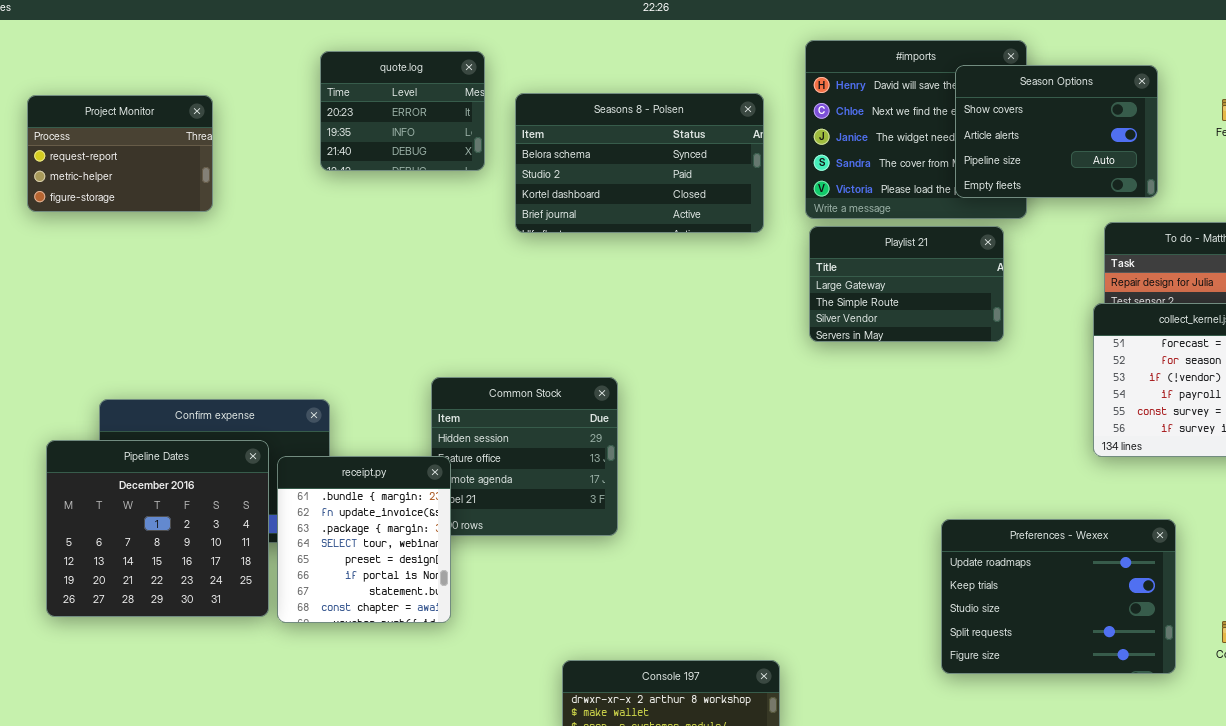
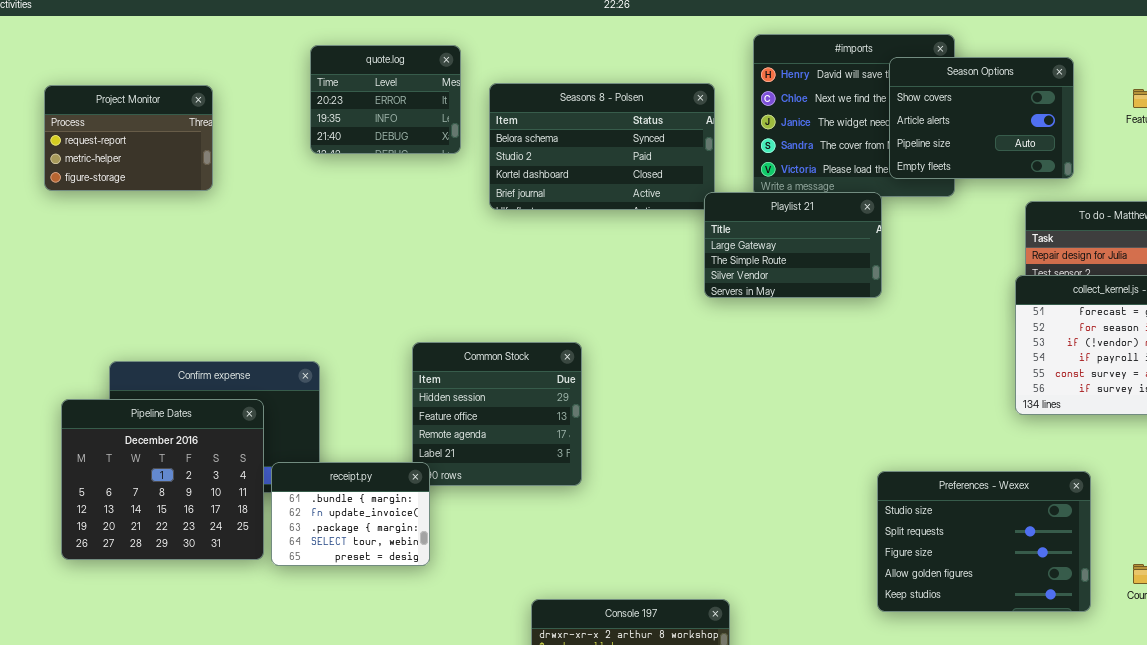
Playlist 21: [809,226,1004,342] -> [704,192,882,298], moved
receipt.py: [277,456,451,623] -> [271,462,430,566], resized
Preferences - Wexex: [941,519,1176,674] -> [877,471,1091,612], scrolled down 2 rows

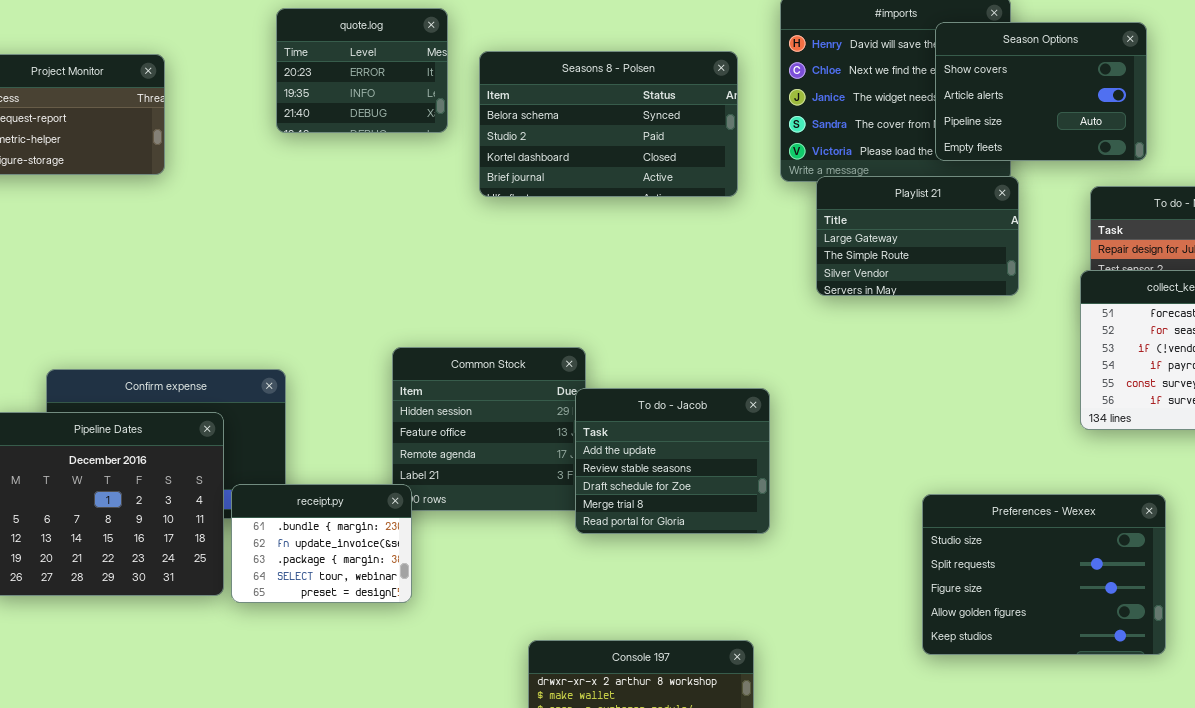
Playlist 21: [704,192,882,298] -> [816,176,1019,296], moved
To do - Jacob: none -> [575,388,770,534], opened

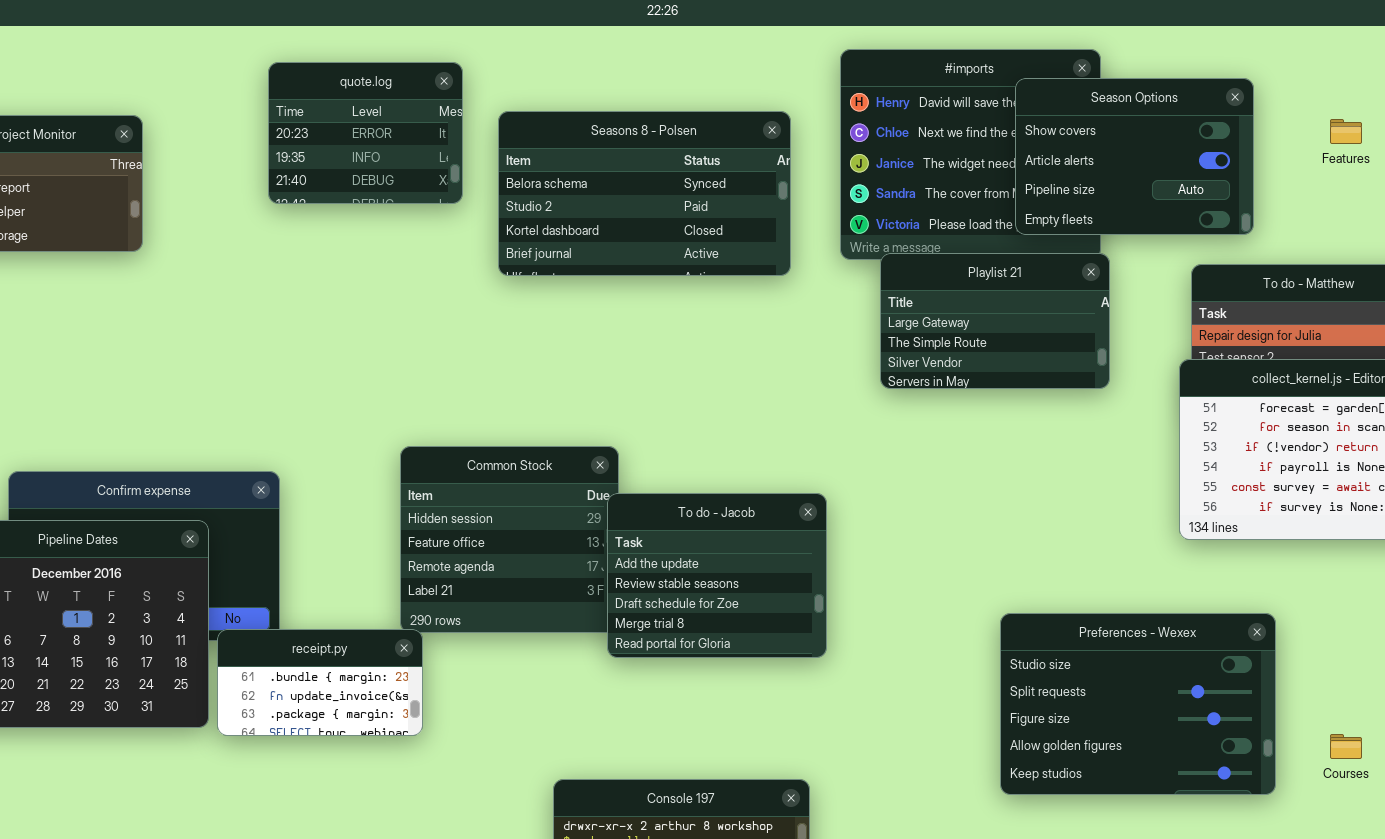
receipt.py: [231,484,412,603] -> [217,629,423,736], resized

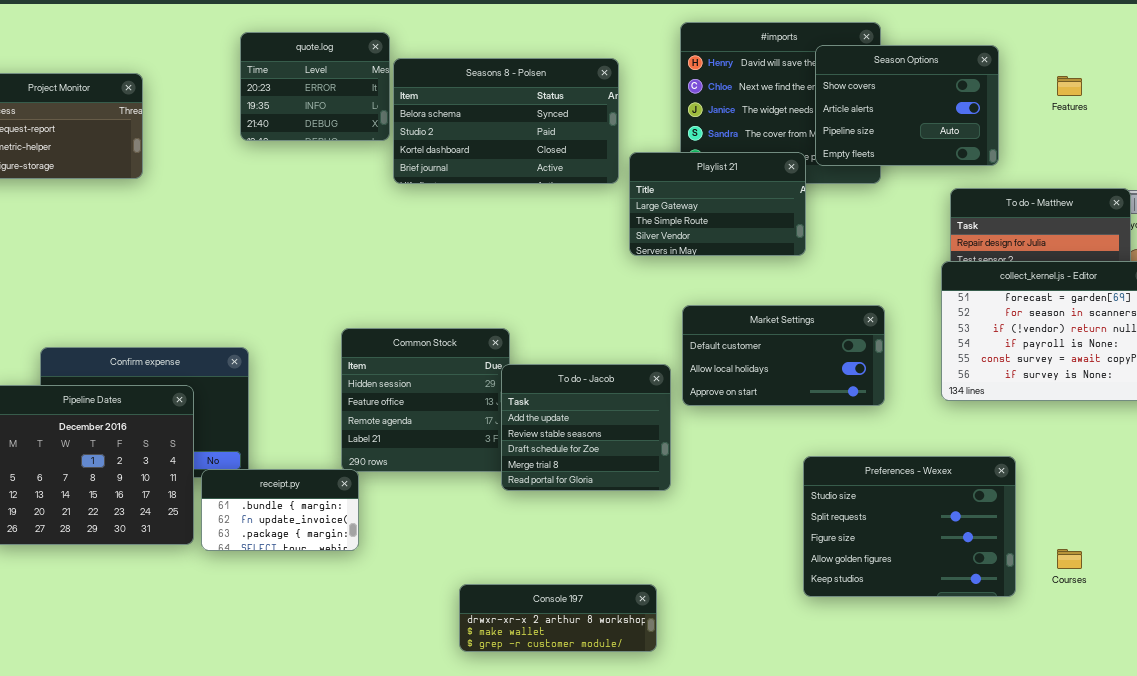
Seasons 8 - Polsen: [498,111,791,276] -> [393,58,619,184], moved
Playlist 21: [880,253,1110,389] -> [629,152,806,256], moved
Market Settings: none -> [682,305,885,406], opened

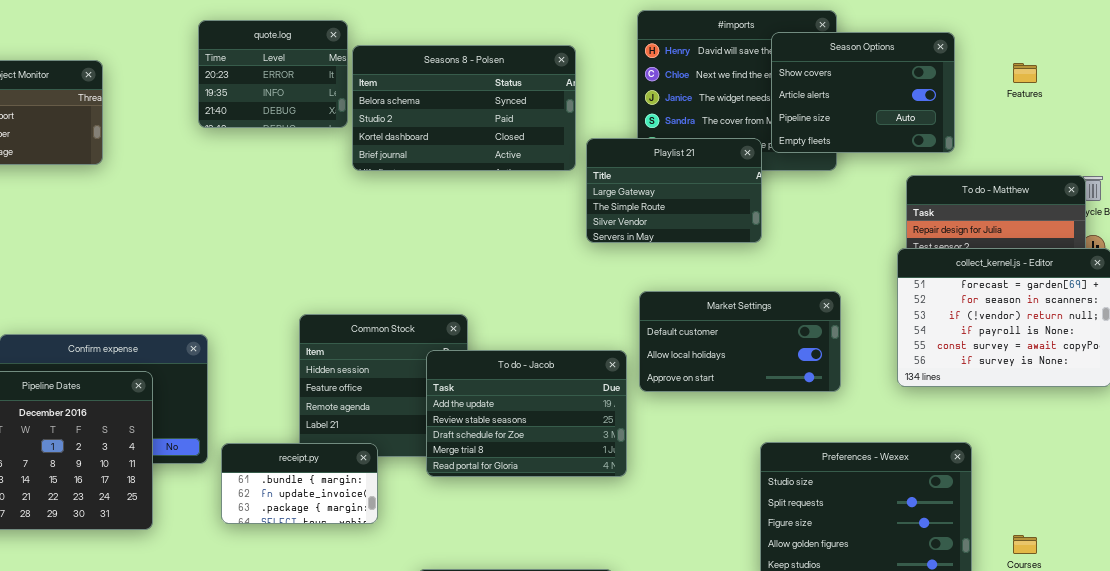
To do - Jacob: [501,364,671,491] -> [426,350,627,477], resized
receipt.py: [201,469,359,551] -> [221,443,378,524], moved

